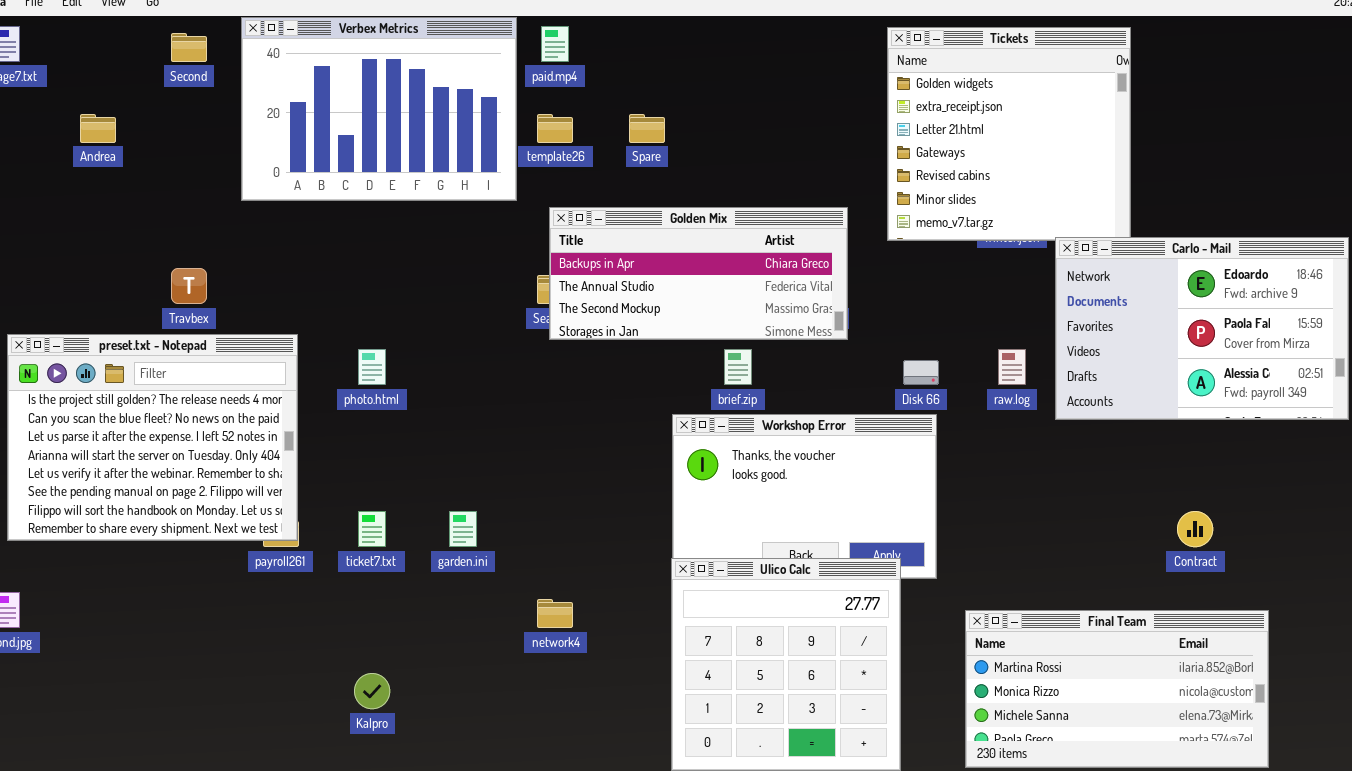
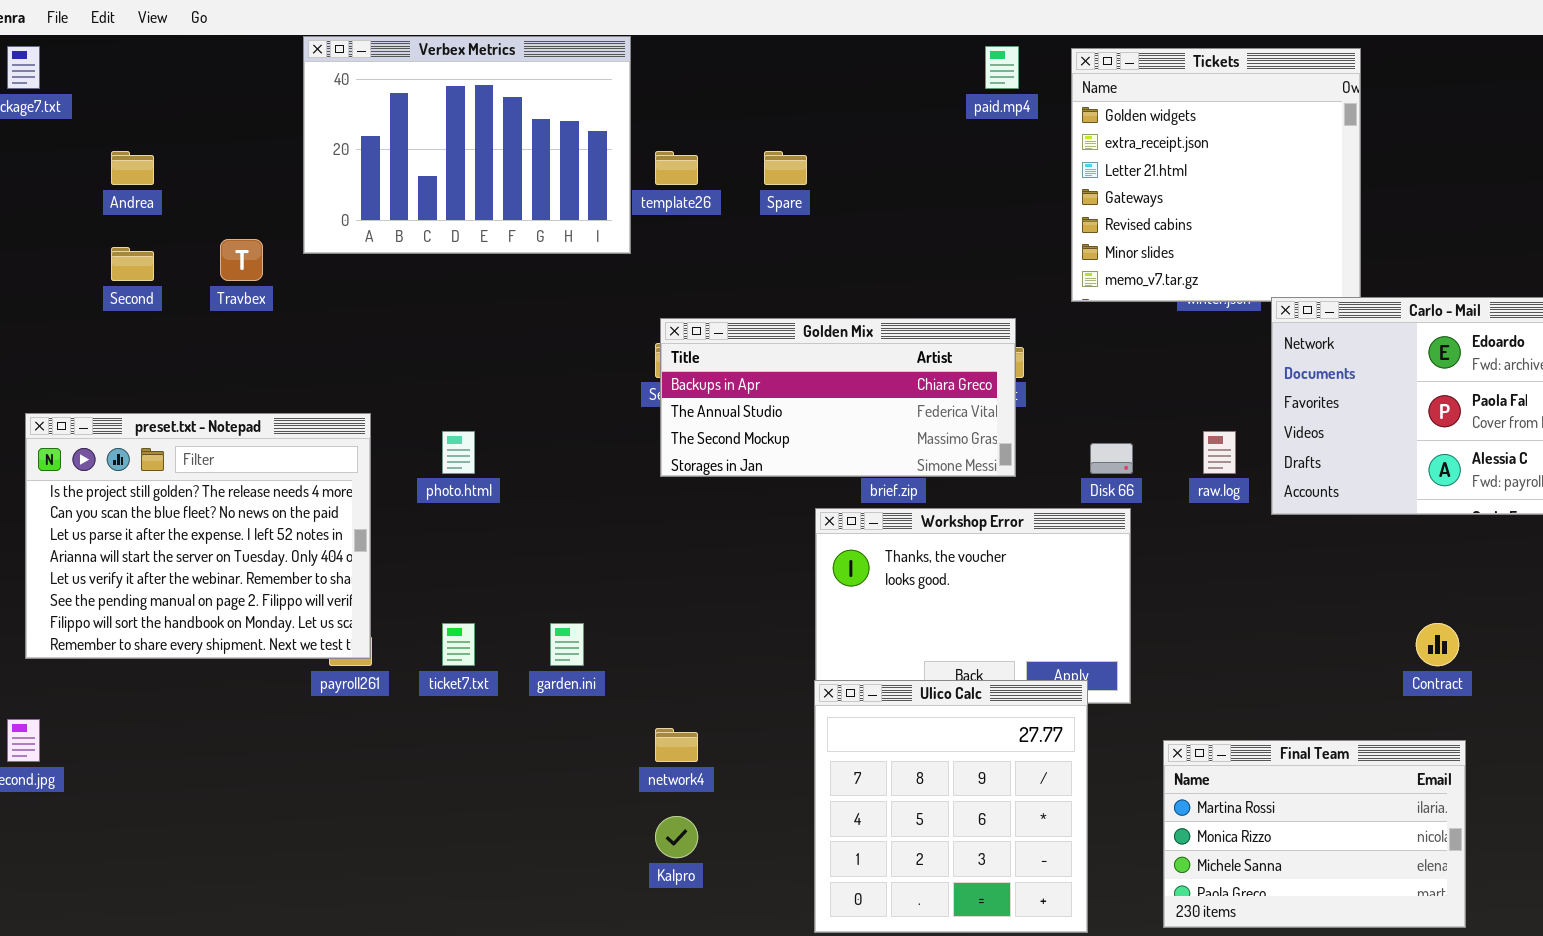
paid.mp4: [541,26,569,62] -> [985,46,1019,89], moved
Second: [171,33,207,62] -> [111,247,154,281], moved
Golden Mix: [549,207,848,340] -> [660,318,1016,477], moved
Travbex: [171,268,207,304] -> [220,239,263,281], moved
Final Team: [965,610,1269,768] -> [1163,740,1466,928], resized
Kalpro: [354,673,390,709] -> [655,816,698,858], moved

